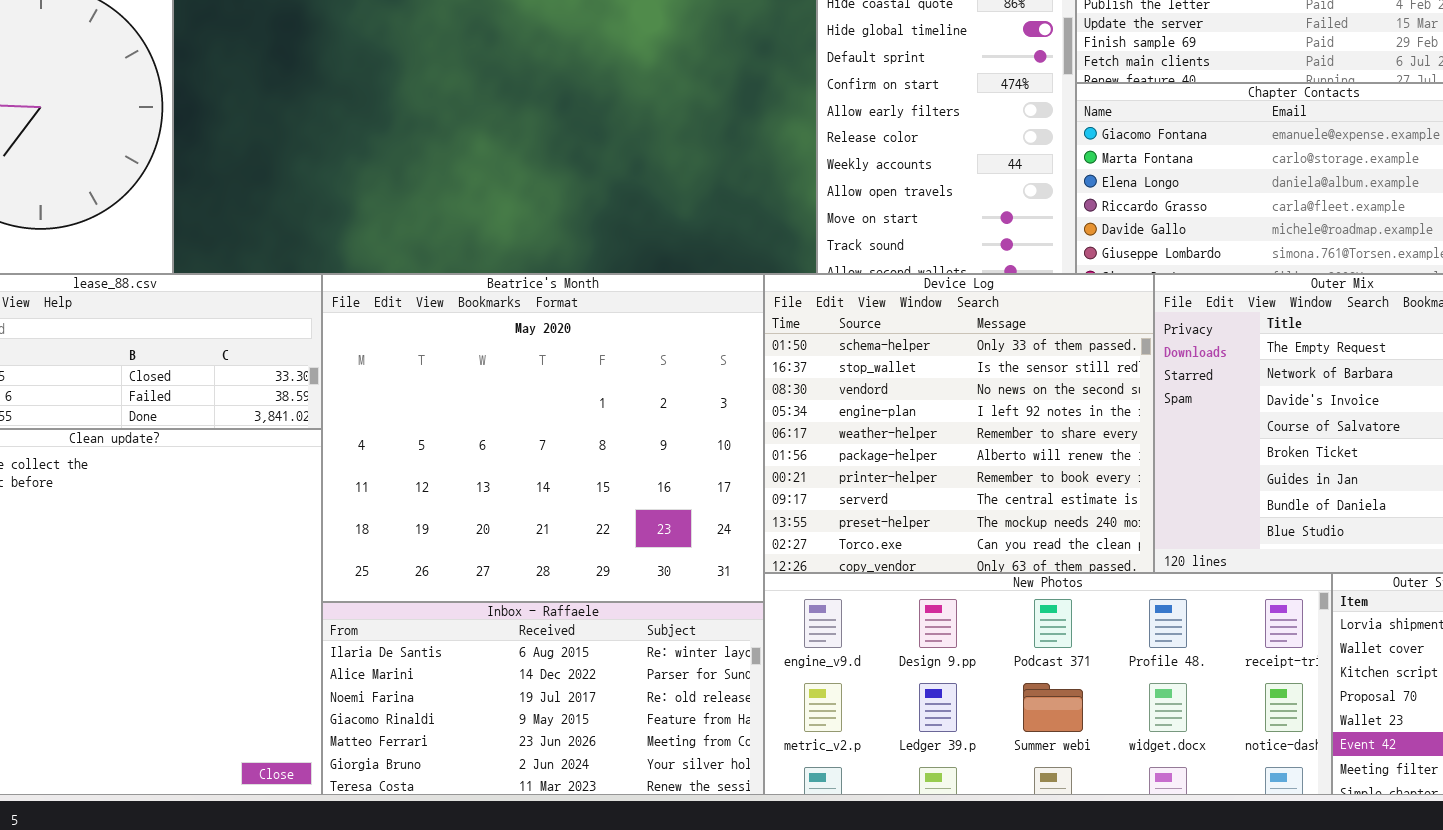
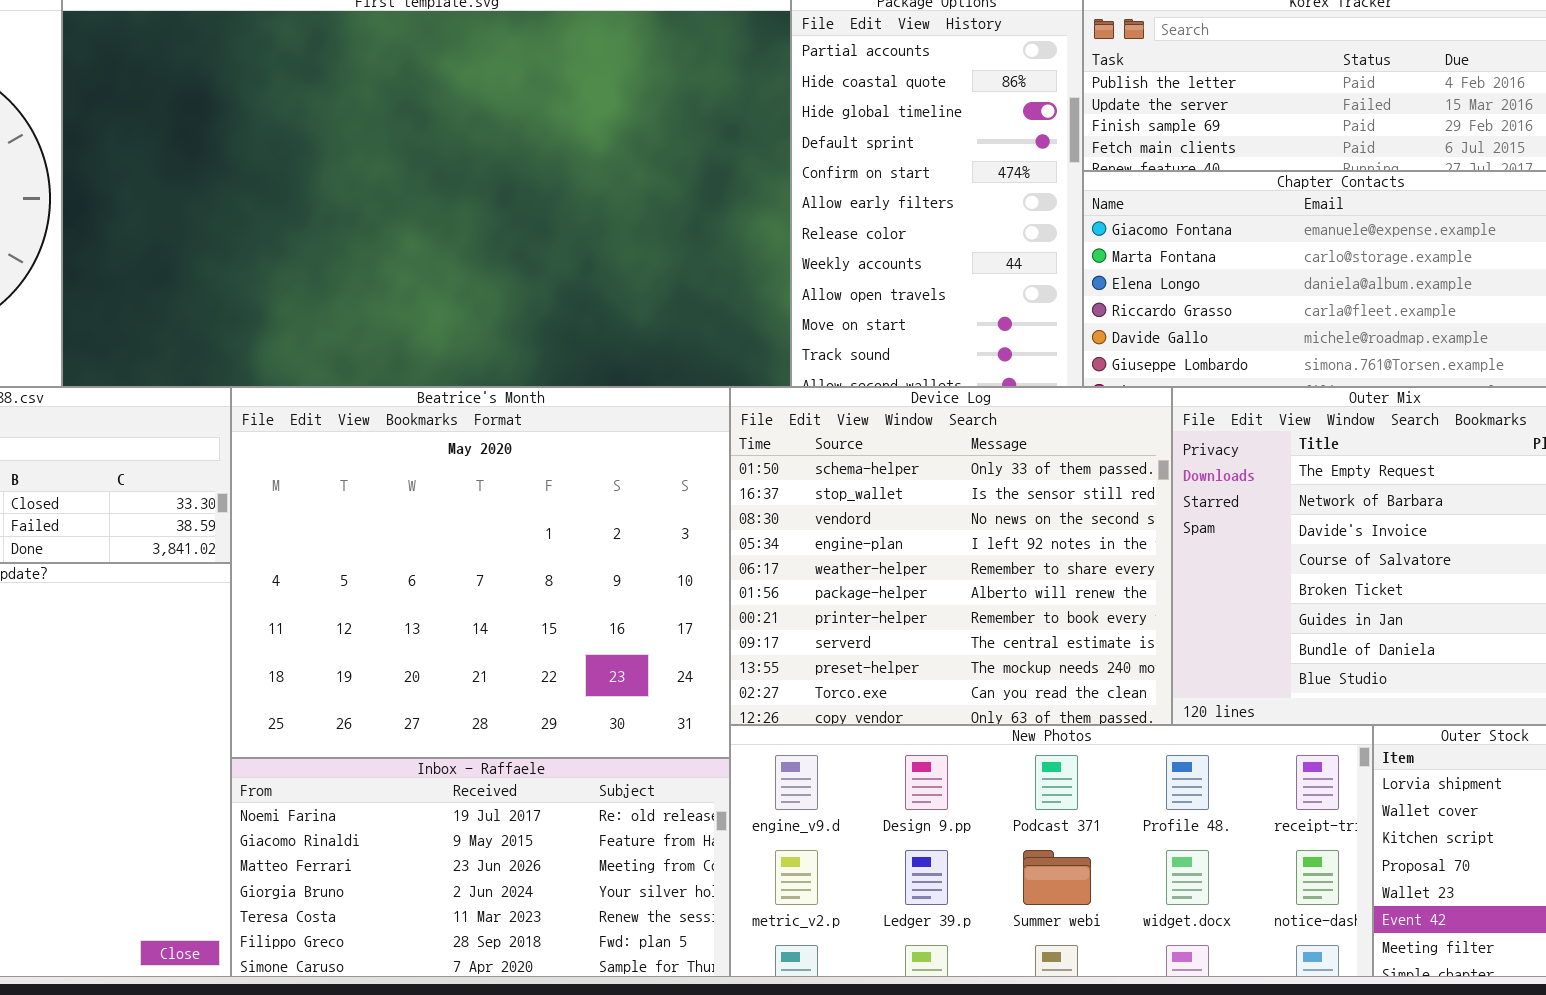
Inbox - Raffaele: [322,602,764,795] -> [231,758,730,977], scrolled down 2 rows

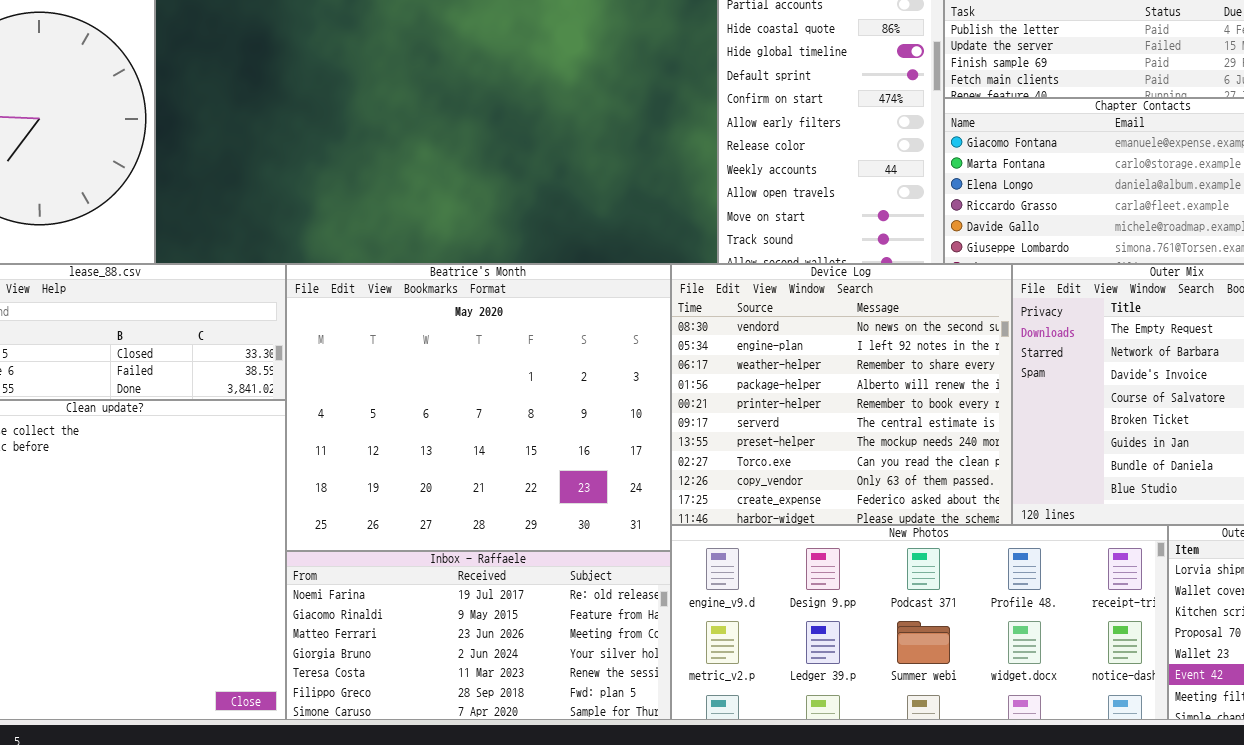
Device Log: [730,387,1172,725] -> [671,264,1012,525], scrolled down 2 rows

